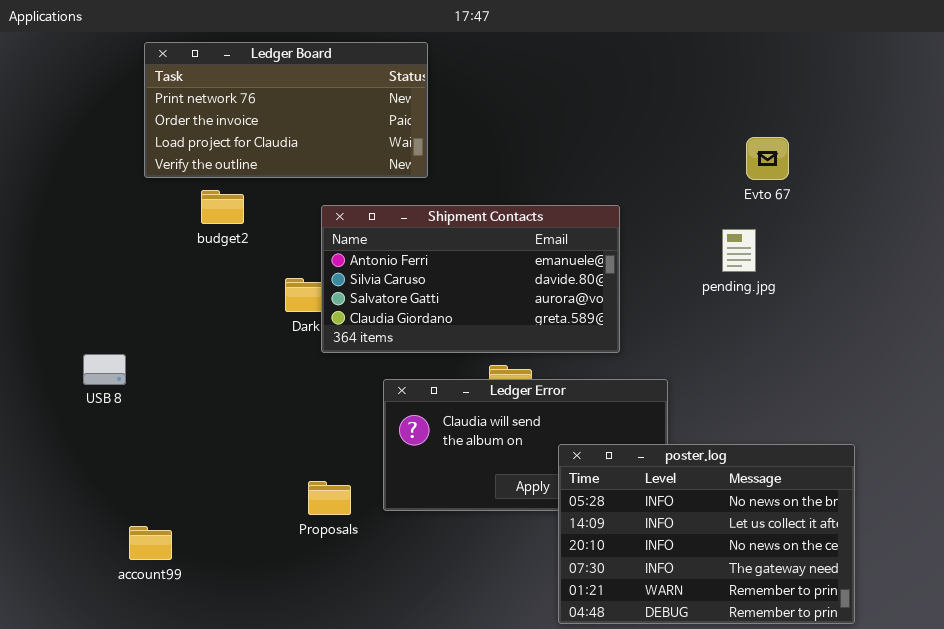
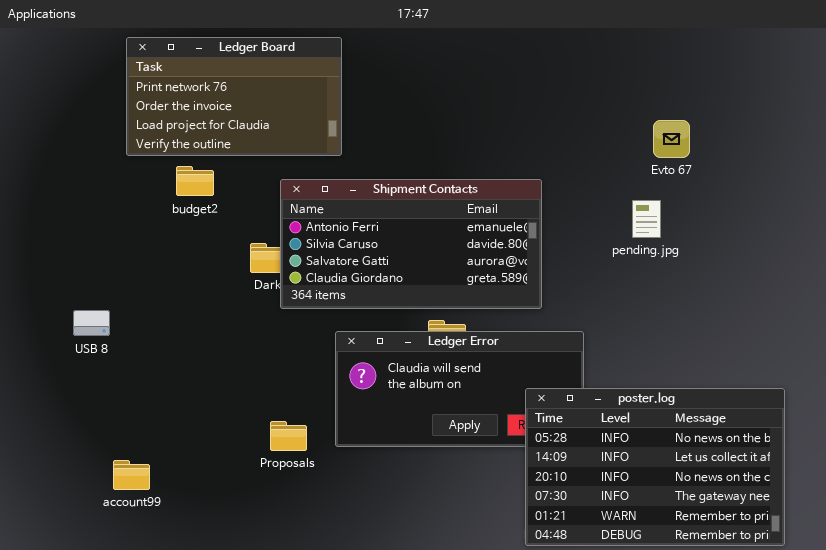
Ledger Board: [144,42,428,178] -> [126,37,342,156], resized
poster.log: [558,444,855,624] -> [525,388,785,546], moved

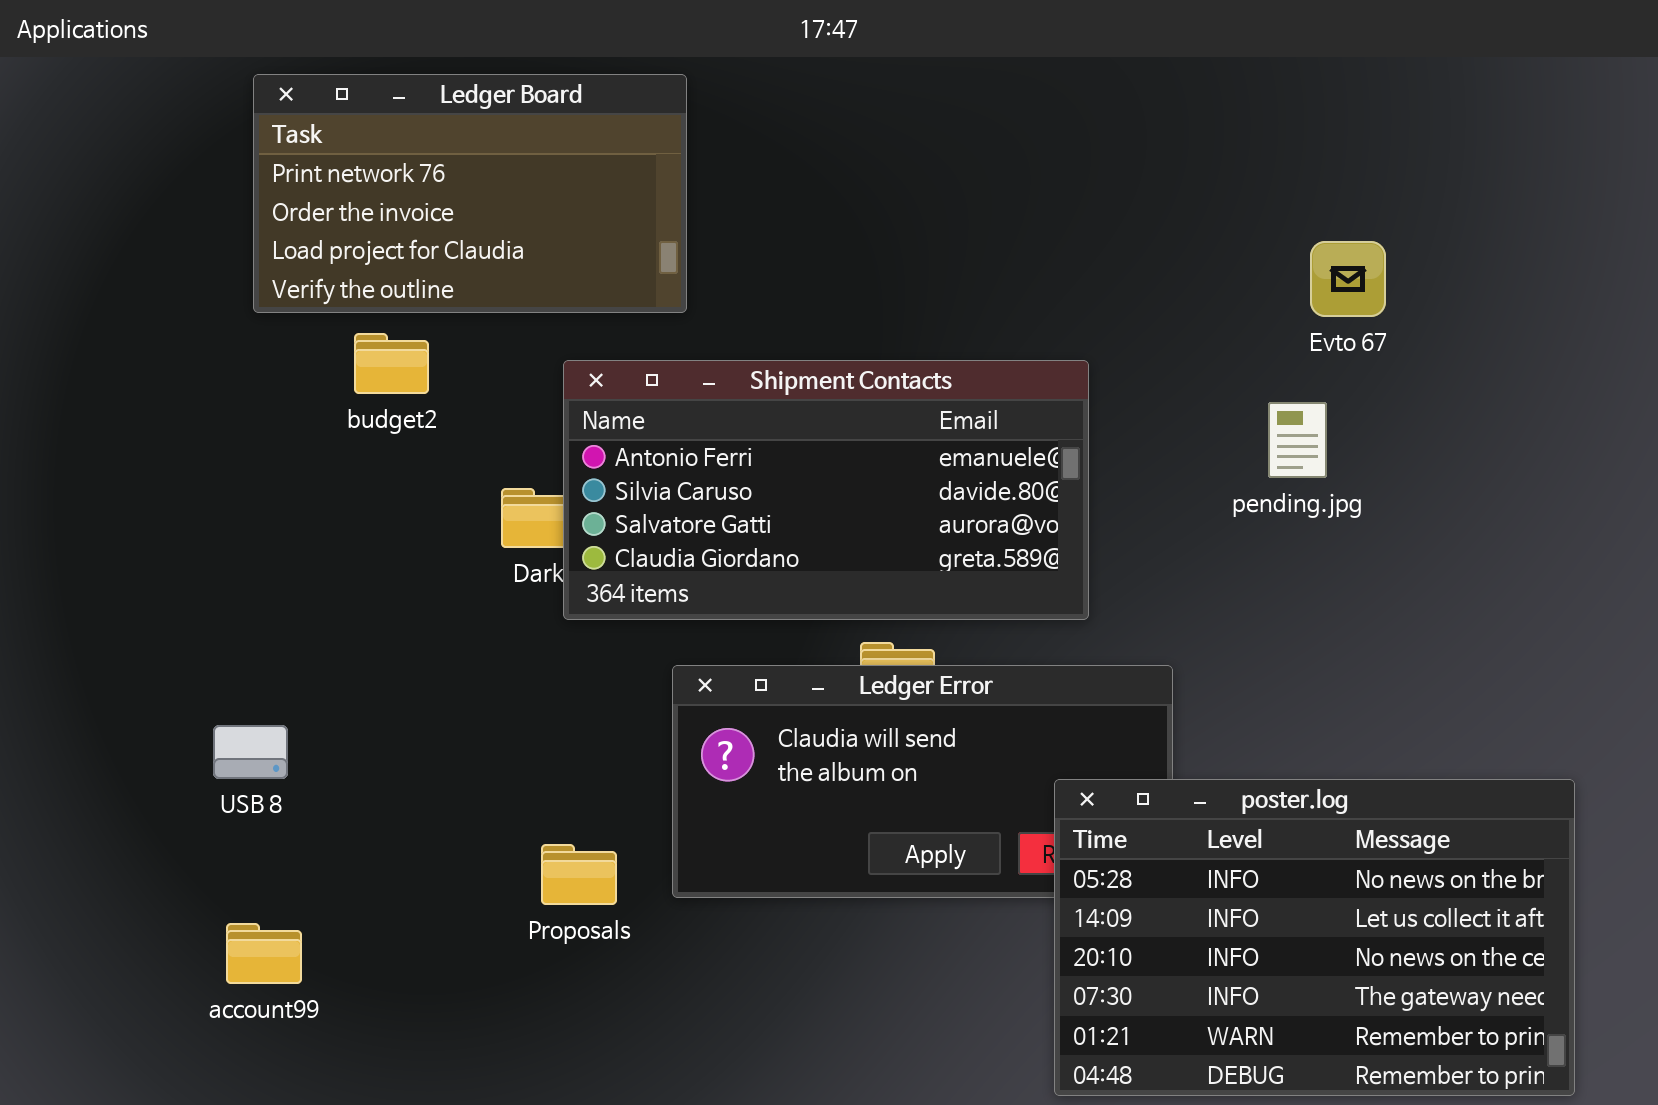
USB 8: [73,310,110,336] -> [213,725,288,779], moved

